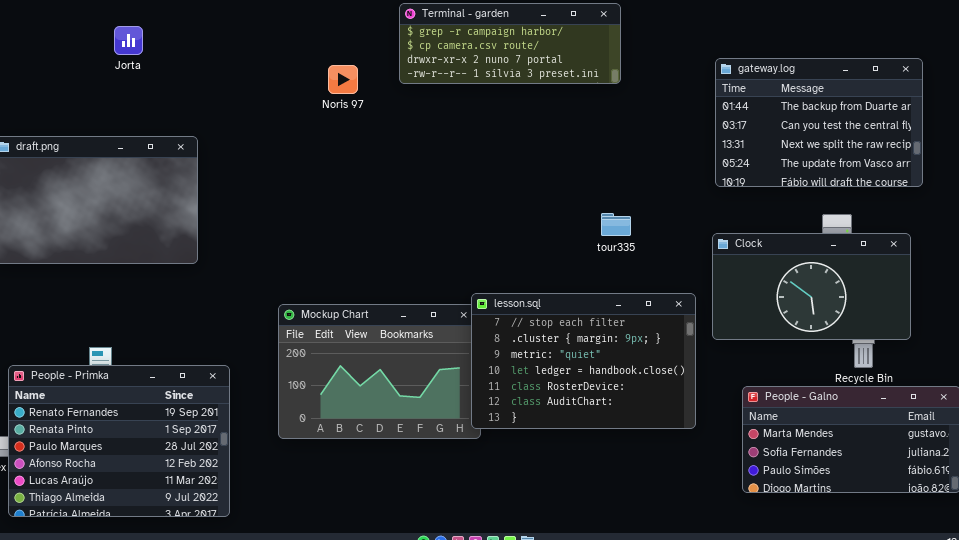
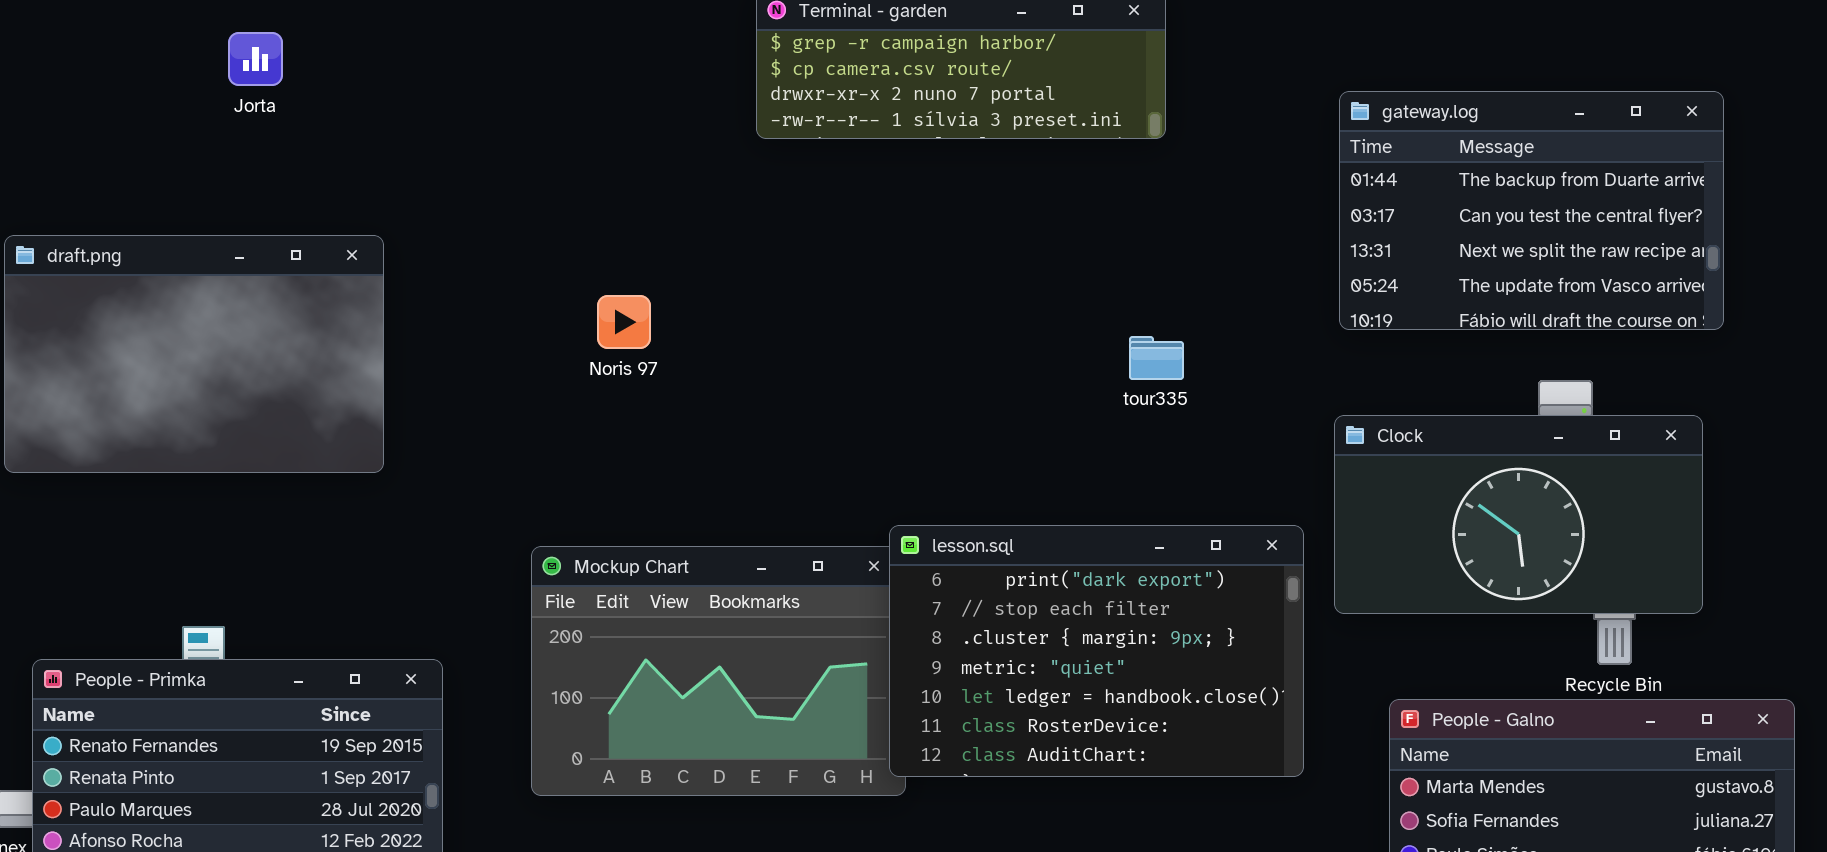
Noris 97: [328,65,358,94] -> [597,295,651,349], moved
tour335: [601,213,631,236] -> [1129,336,1184,380], moved
lesson.sql: [471,293,696,429] -> [889,525,1304,777], scrolled up 1 row

